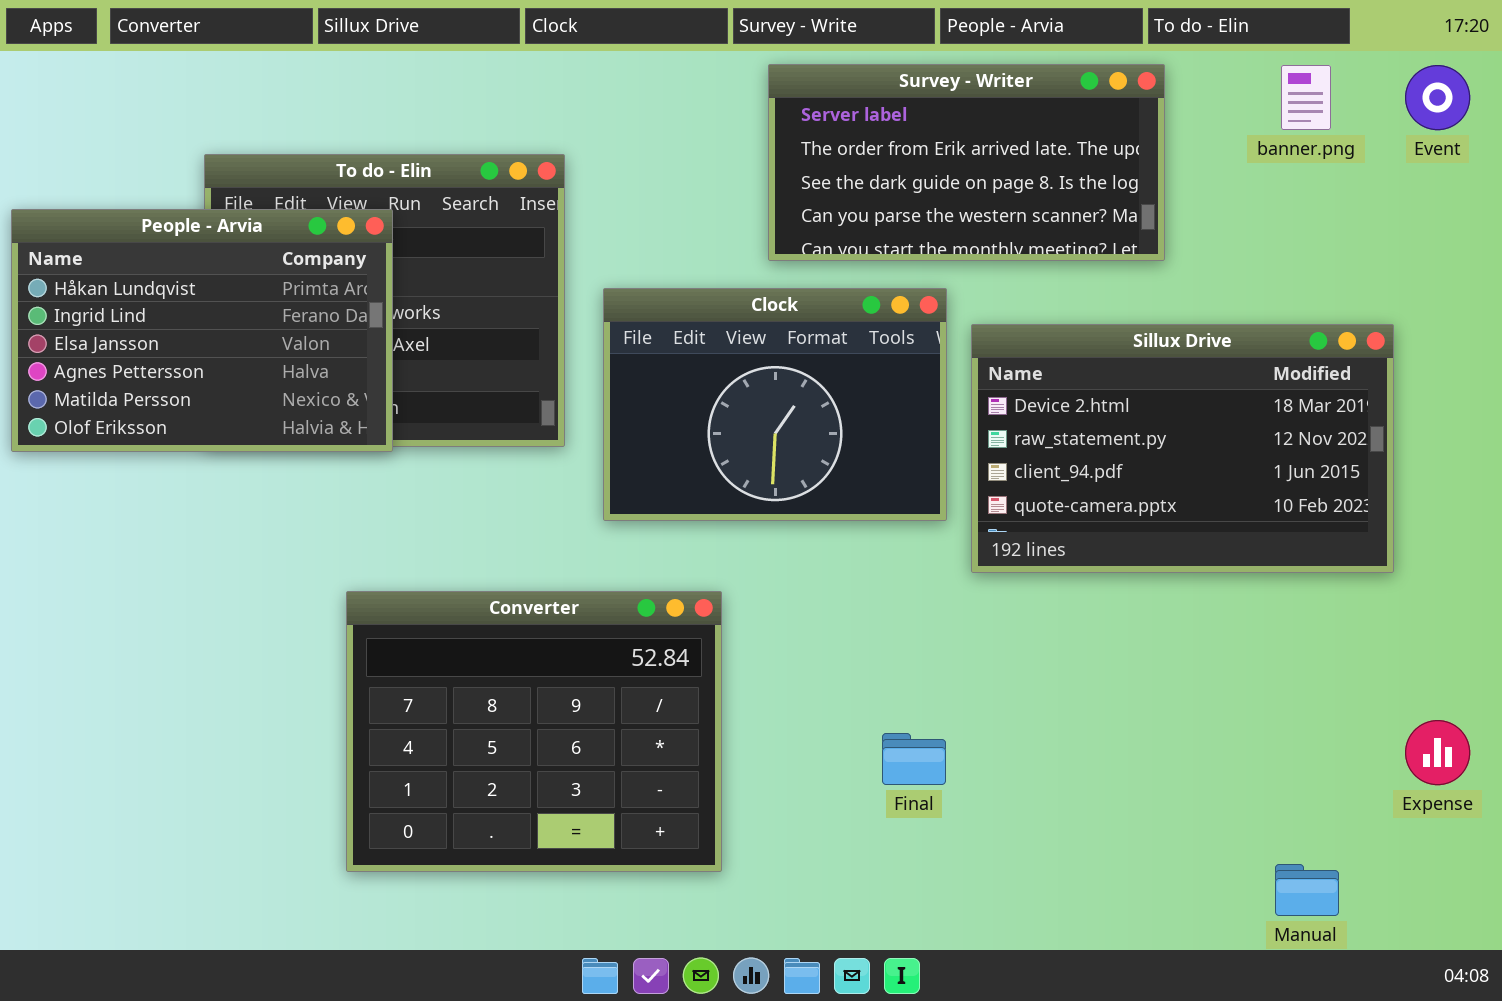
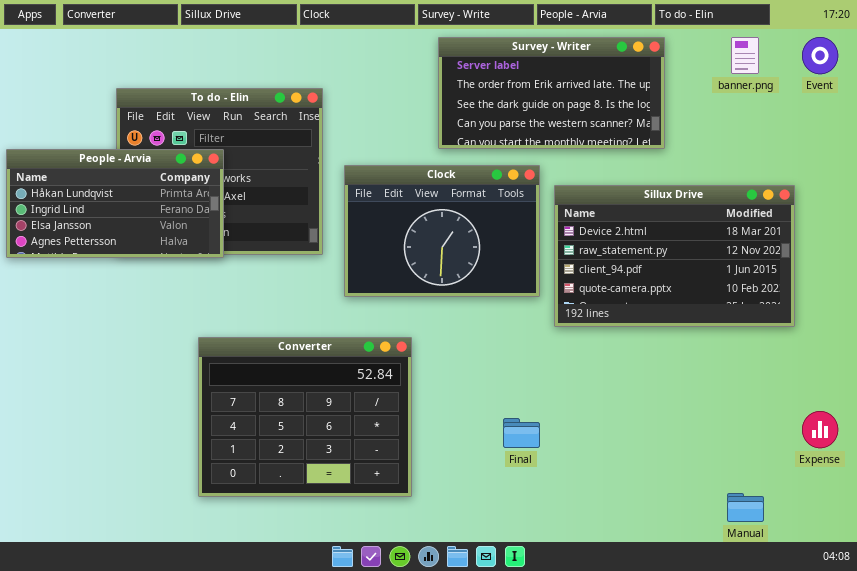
People - Arvia: [11,209,393,452] -> [6,149,224,258], resized

